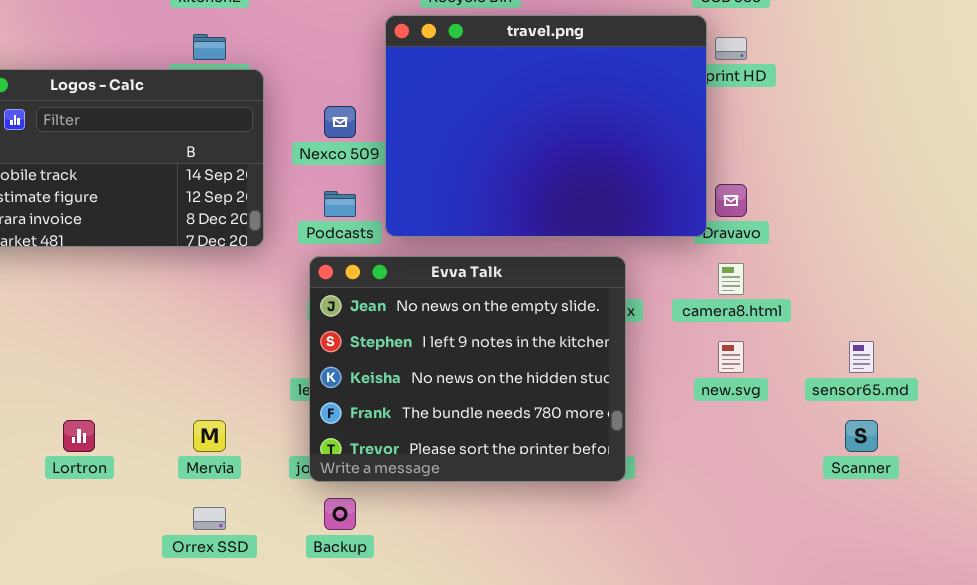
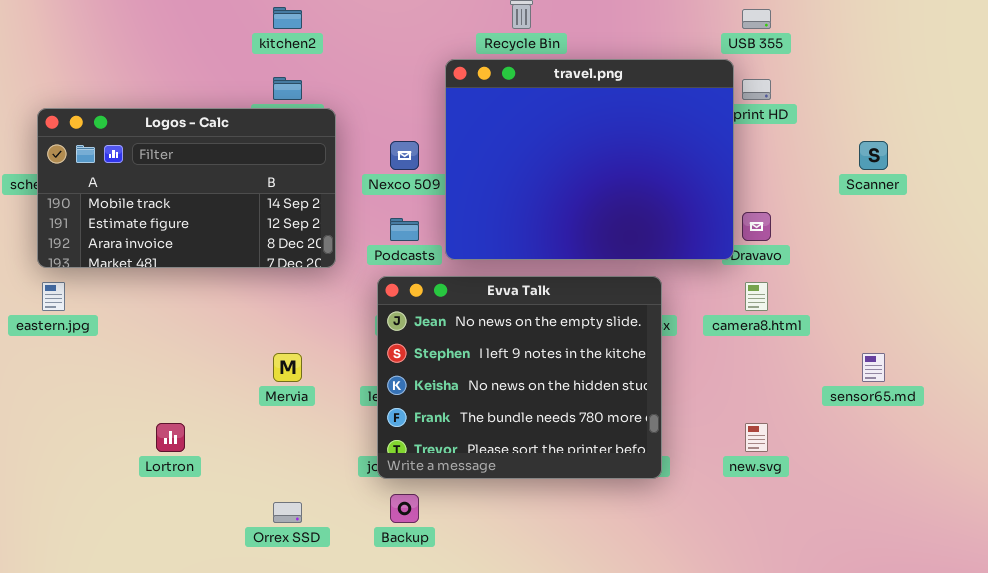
new.svg: [718,341,744,373] -> [745,423,768,452], moved
Mervia: [193,420,226,452] -> [273,353,302,382], moved
Scanner: [845,420,878,452] -> [859,141,888,170], moved

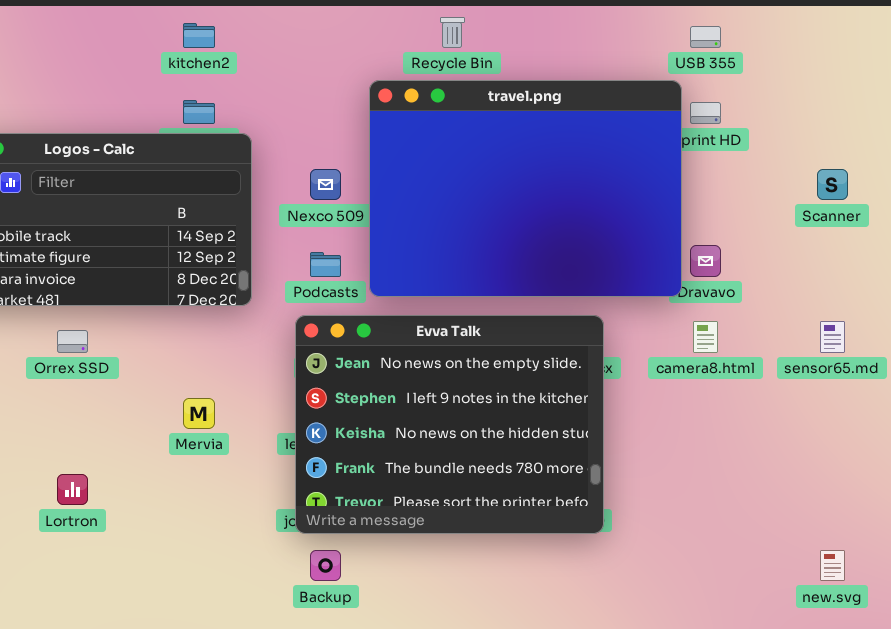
sensor65.md: [862,353,885,382] -> [820,321,845,353], moved
new.svg: [745,423,768,452] -> [820,550,845,581], moved
Orrex SSD: [273,502,302,523] -> [57,330,88,353], moved

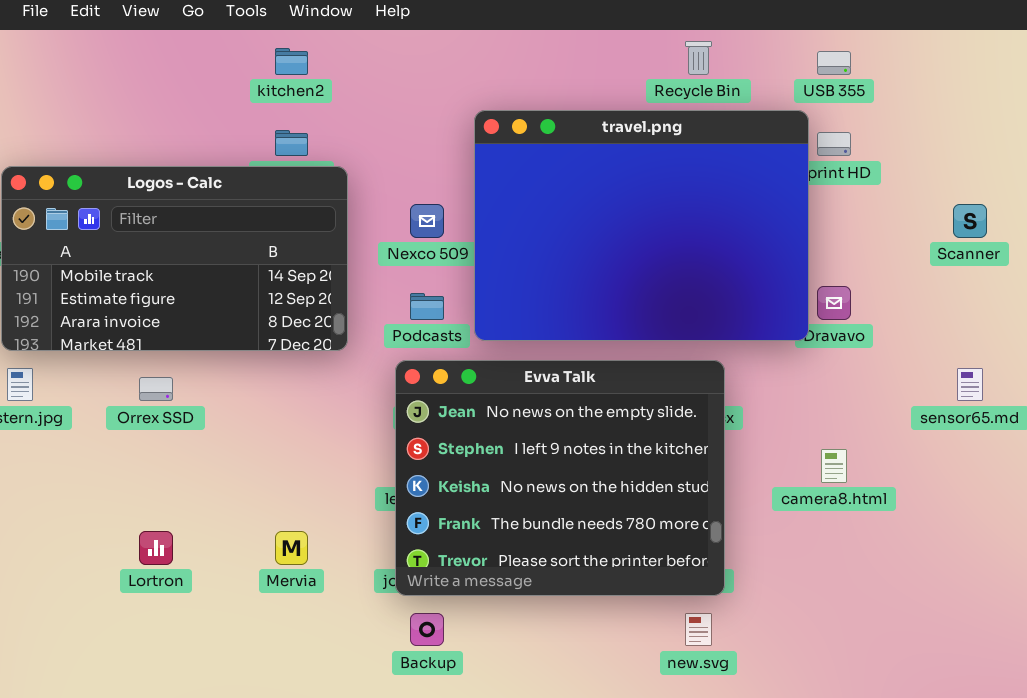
Recycle Bin: [440,17,465,48] -> [685,41,712,75], moved
camera8.html: [693,321,718,353] -> [821,449,847,483], moved
Mervia: [183,398,215,429] -> [275,531,308,565], moved
new.svg: [820,550,845,581] -> [685,613,712,646], moved

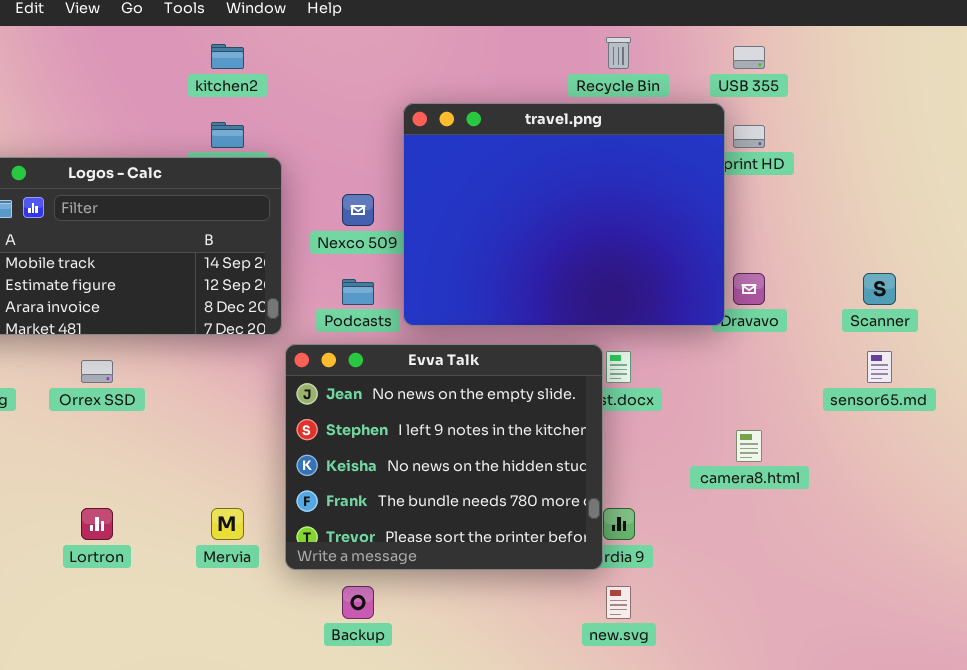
Scanner: [953,204,987,238] -> [863,273,896,305], moved
Evva Talk: [395,360,725,596] -> [285,344,603,570], moved

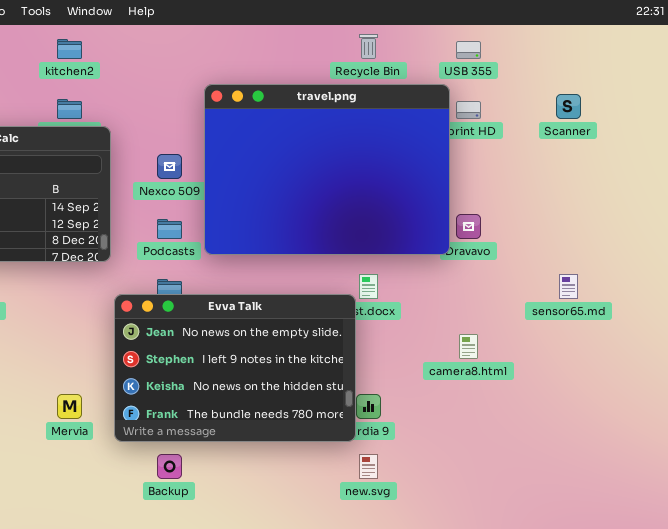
Scanner: [863,273,896,305] -> [556,94,581,119], moved
Evva Talk: [285,344,603,570] -> [114,294,356,442], resized

